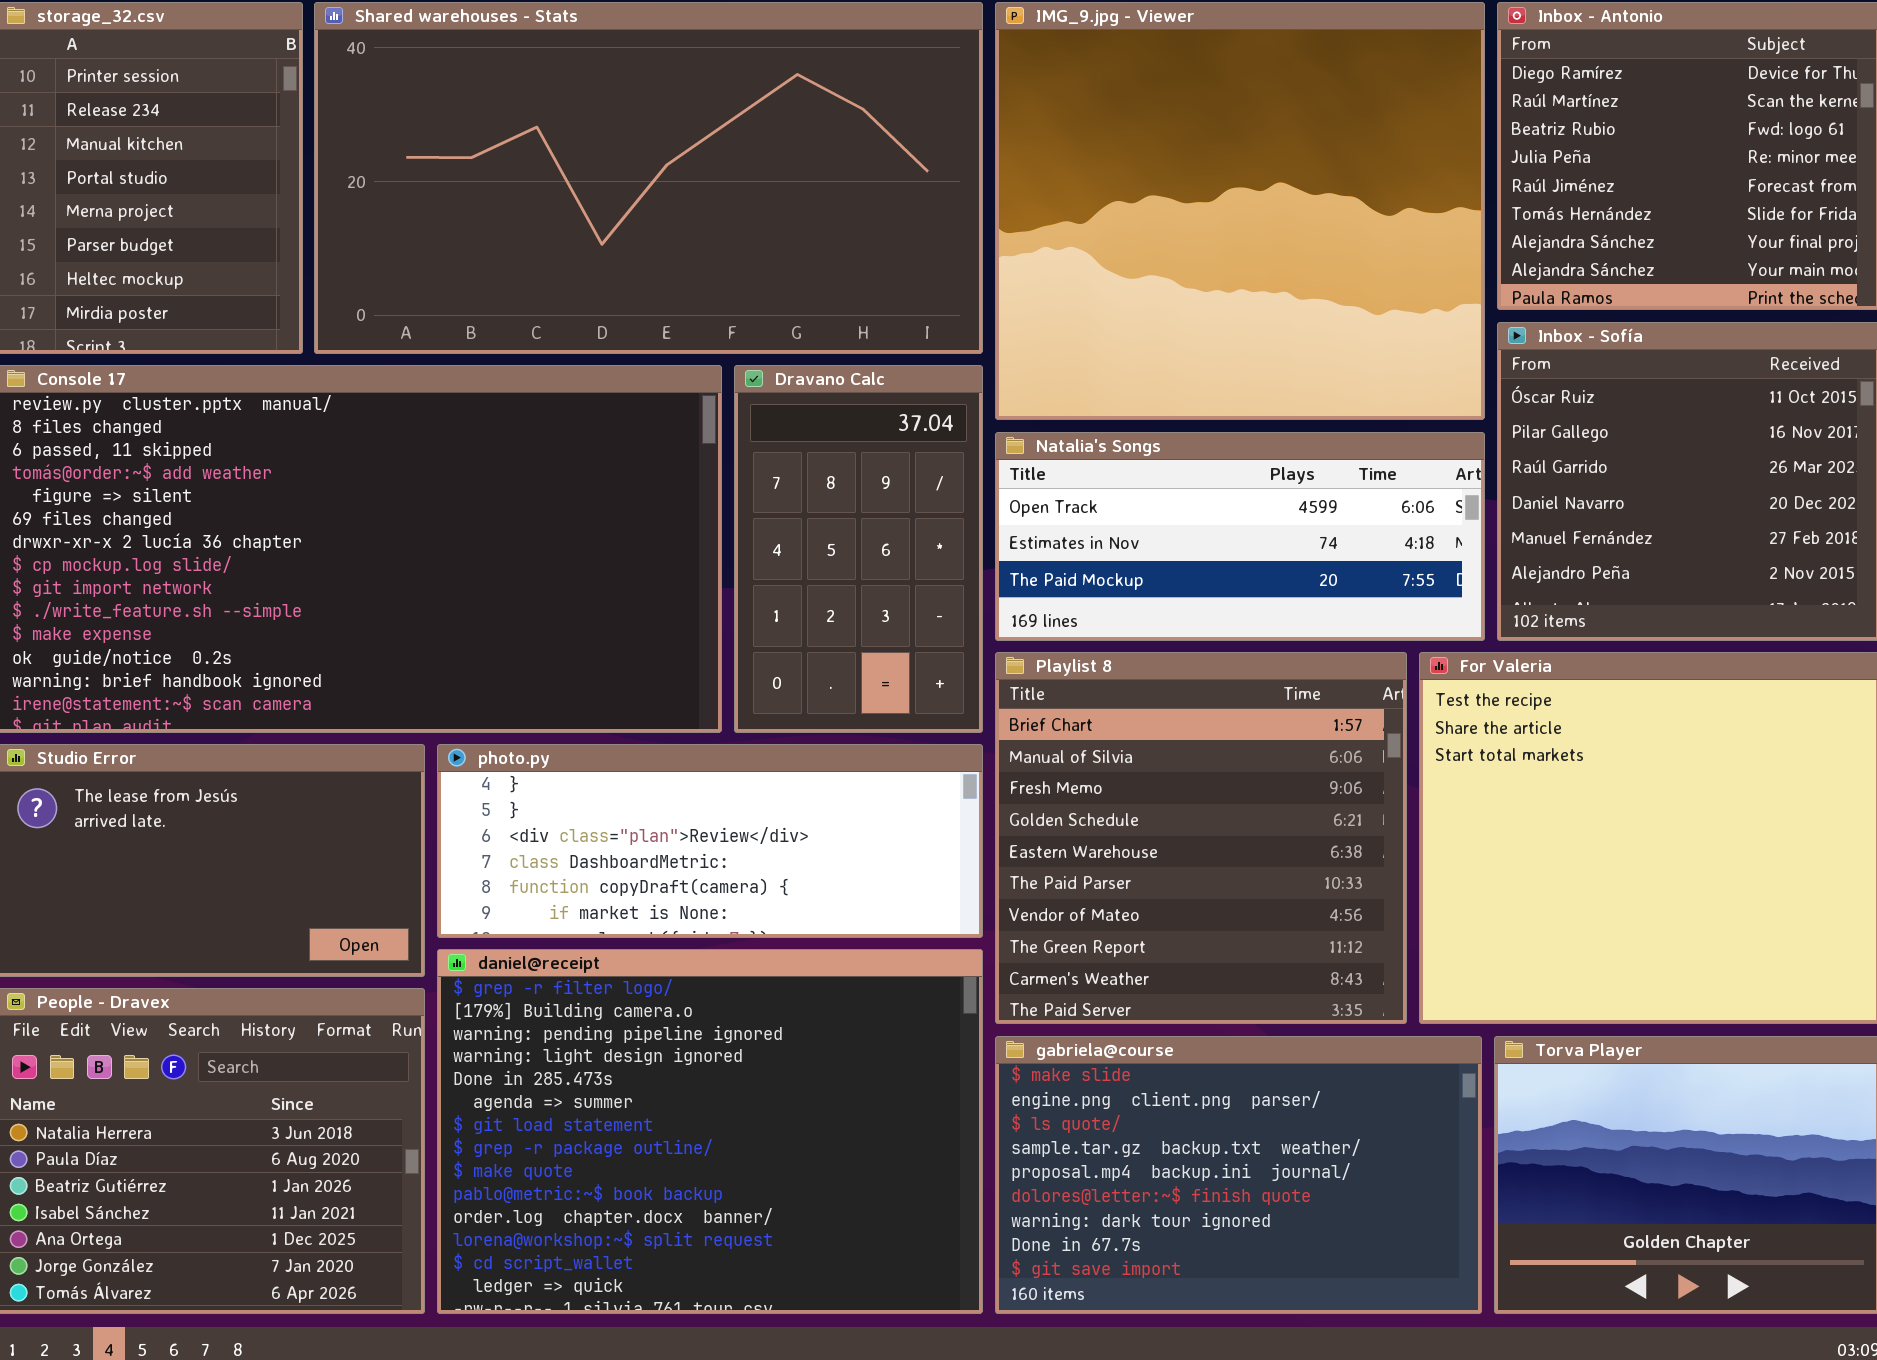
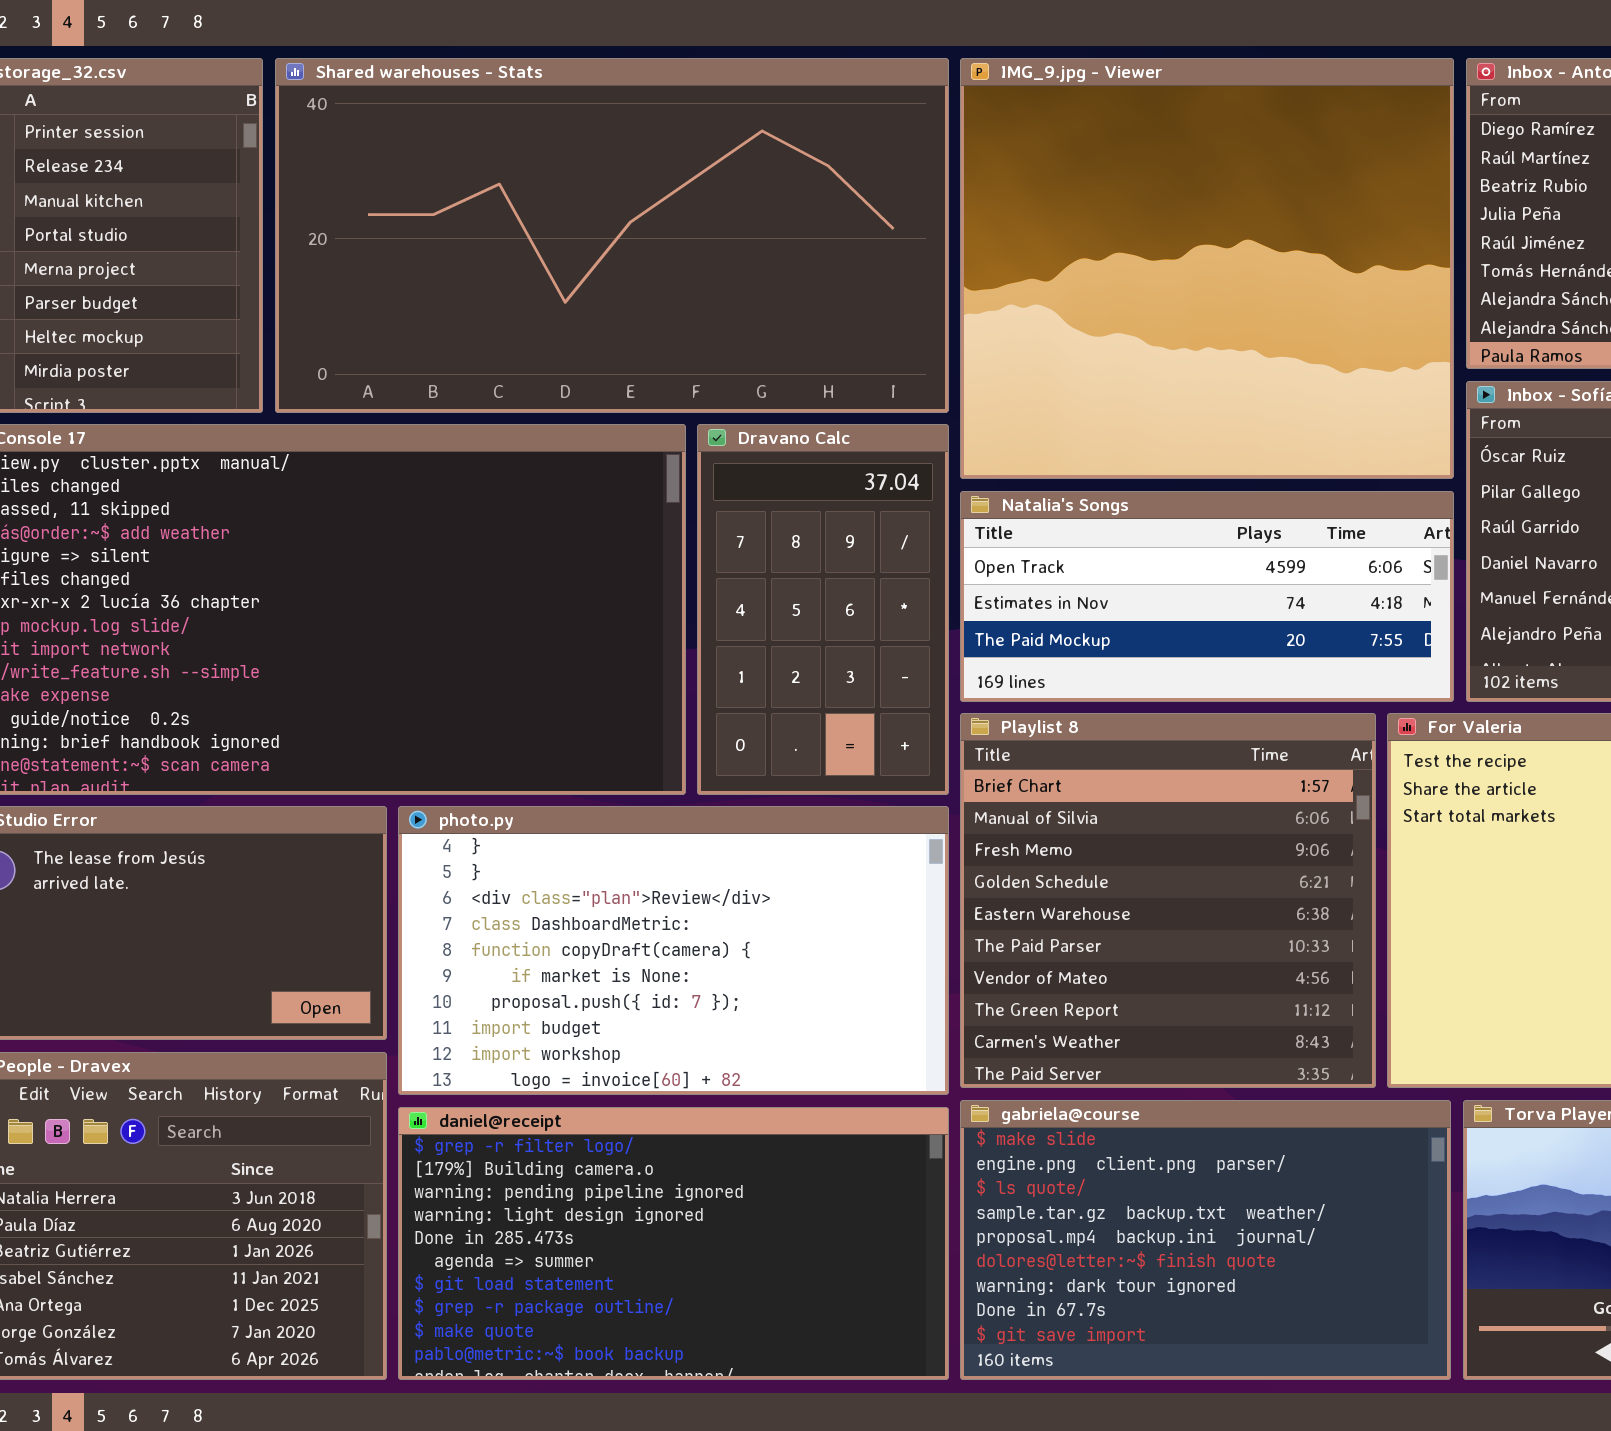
photo.py: [437,744,983,938] -> [398,806,949,1095], resized
daniel@receipt: [437,949,983,1314] -> [398,1107,949,1380], resized

